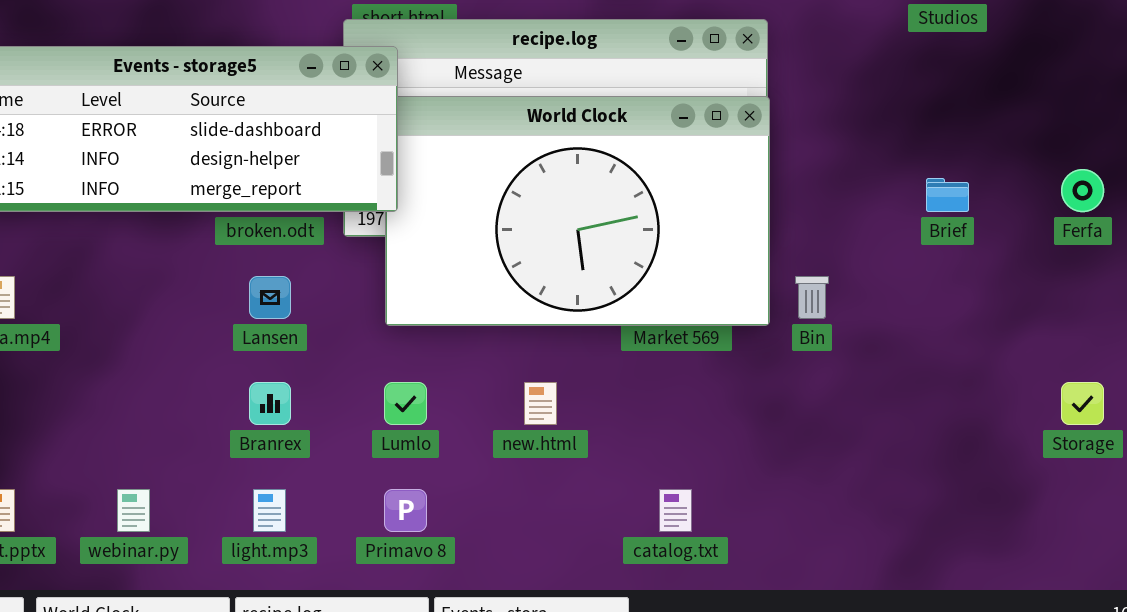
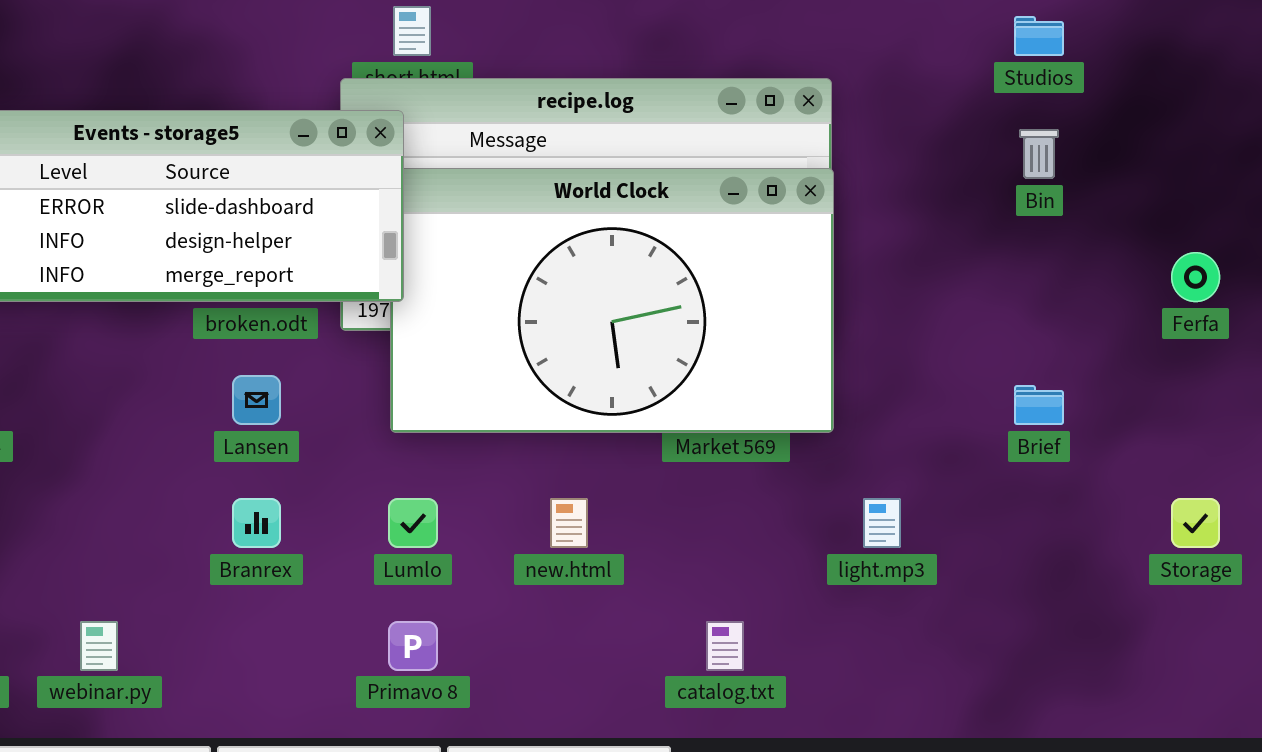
Brief: [926,178,969,212] -> [1014,385,1064,425], moved
Bin: [795,276,829,319] -> [1019,129,1059,179], moved
light.mp3: [253,489,286,532] -> [863,498,901,548], moved

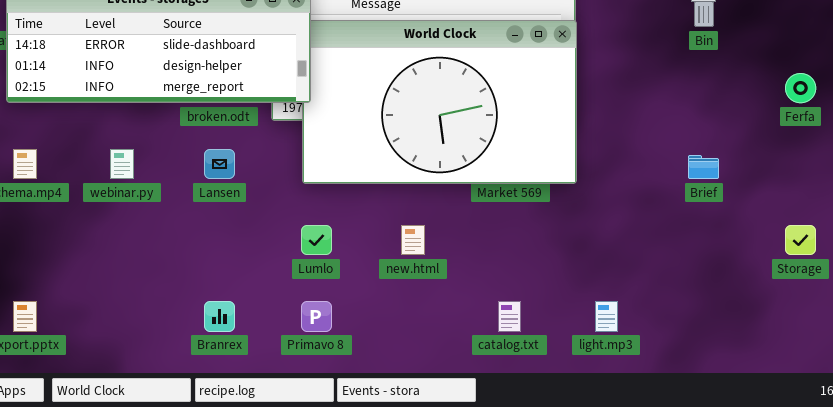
Branrex: [232,498,281,548] -> [204,301,235,332], moved
light.mp3: [863,498,901,548] -> [595,301,618,332], moved
webinar.py: [80,621,118,671] -> [110,149,134,179], moved

